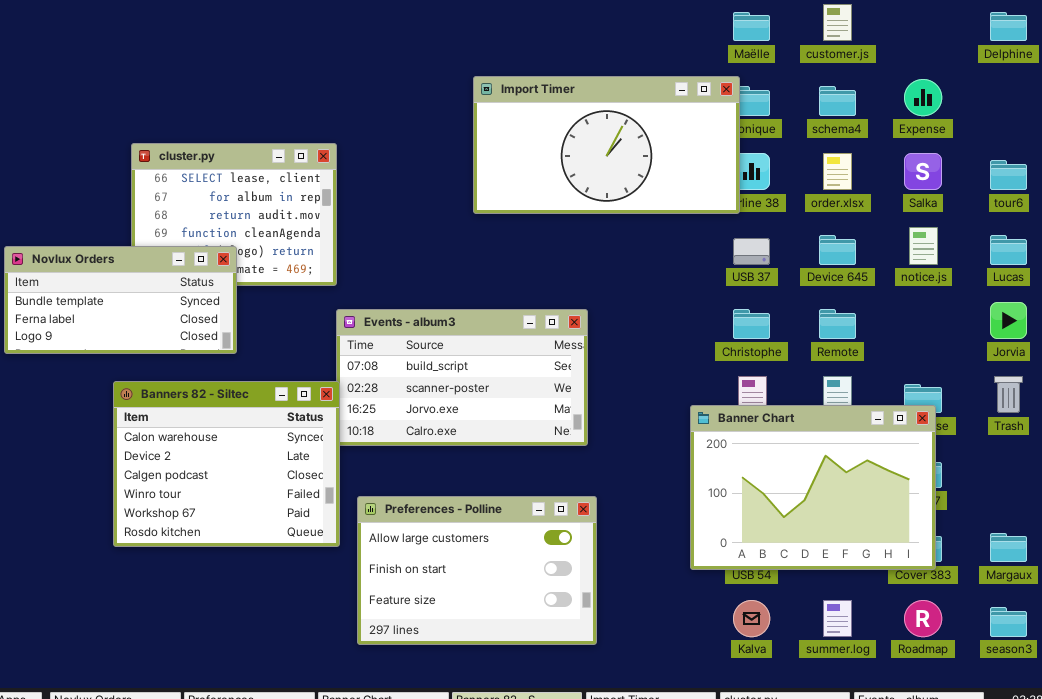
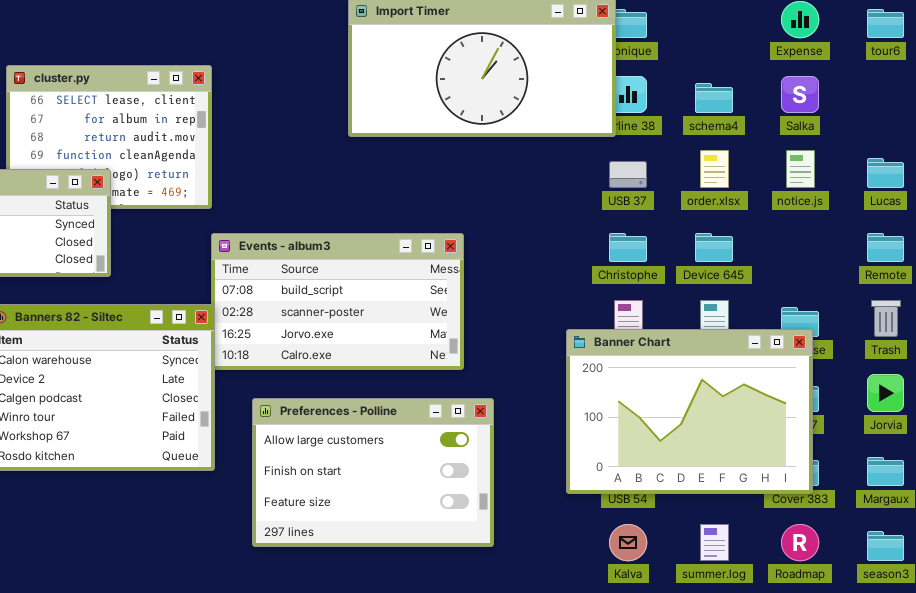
schema4: [819,86,856,116] -> [695,83,733,113], moved
order.xlsx: [823,153,852,190] -> [700,150,729,188], moved
tour6: [990,160,1027,190] -> [867,9,904,38], moved
Device 645: [819,235,856,265] -> [695,233,733,262], moved
Jorvia: [990,302,1027,339] -> [867,374,904,412], moved
Remote: [819,309,856,339] -> [867,233,904,262], moved
Preferences - Polline: [357,496,597,645] -> [252,398,494,547], moved

